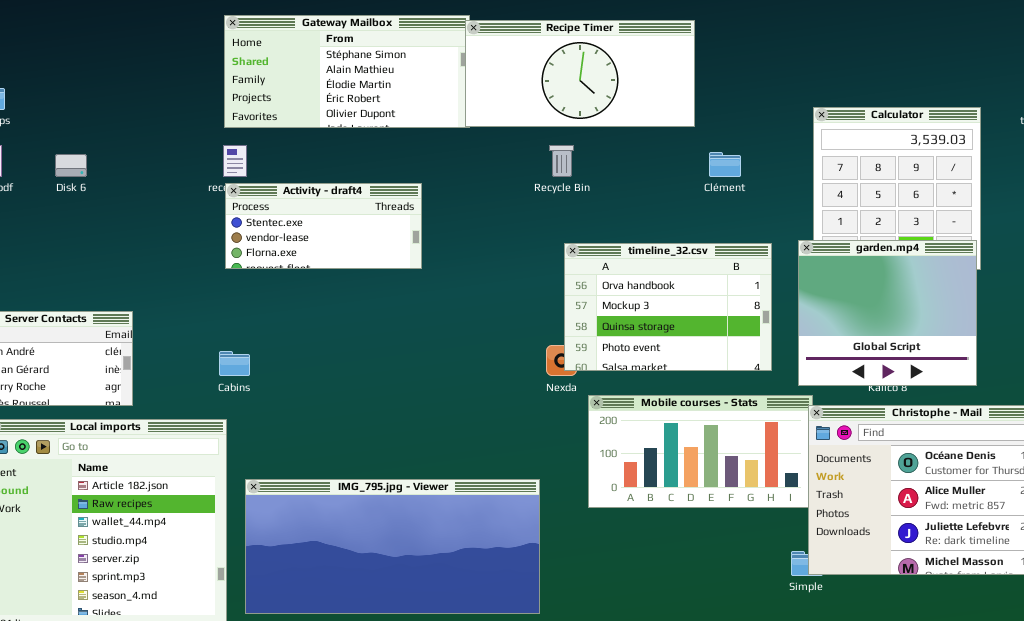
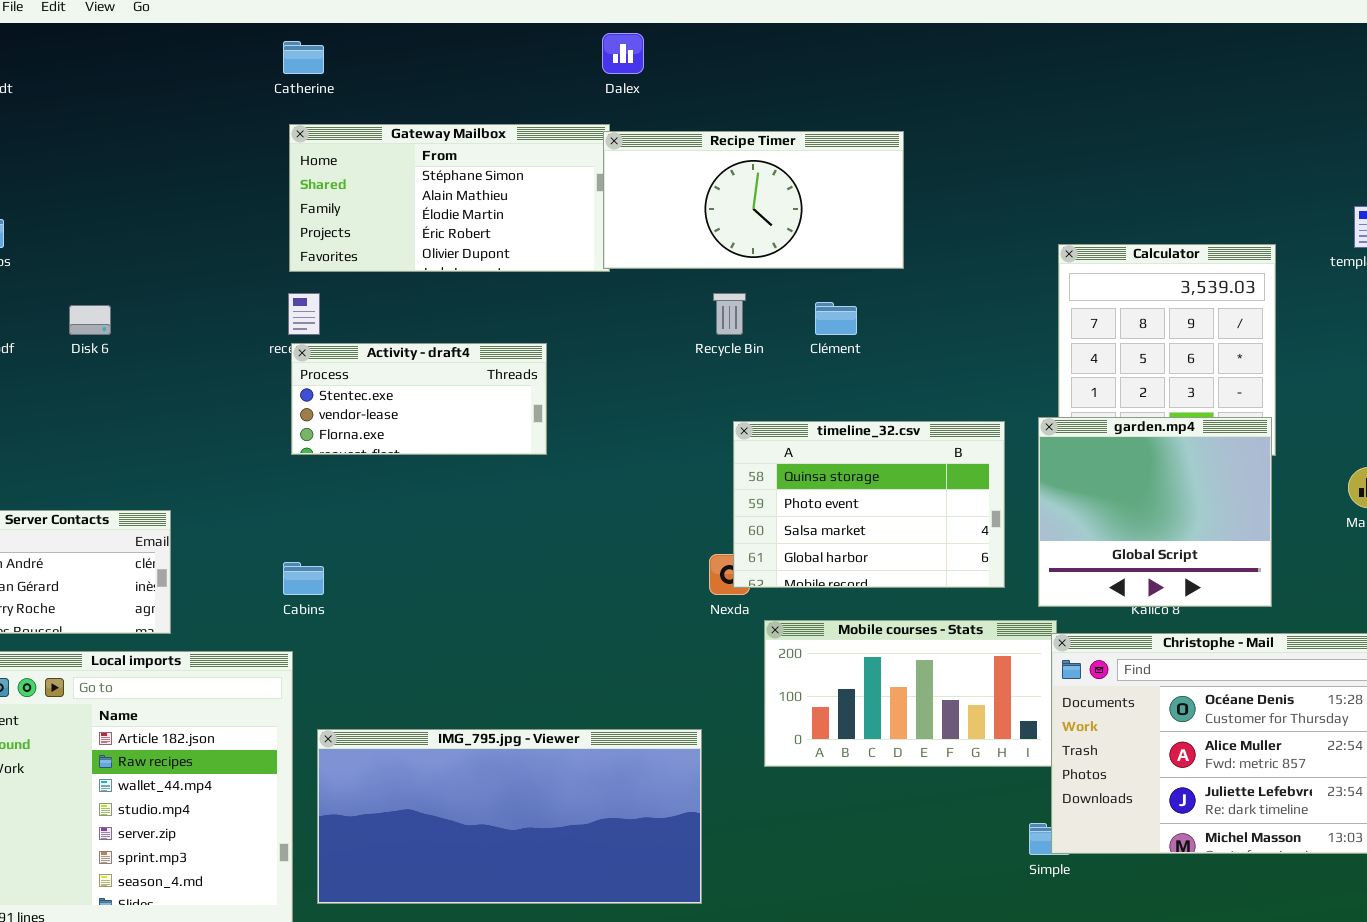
Clément: [709,152,741,177] -> [815,302,857,335], moved
timeline_32.csv: [564,243,772,371] -> [733,421,1005,588], scrolled down 2 rows

